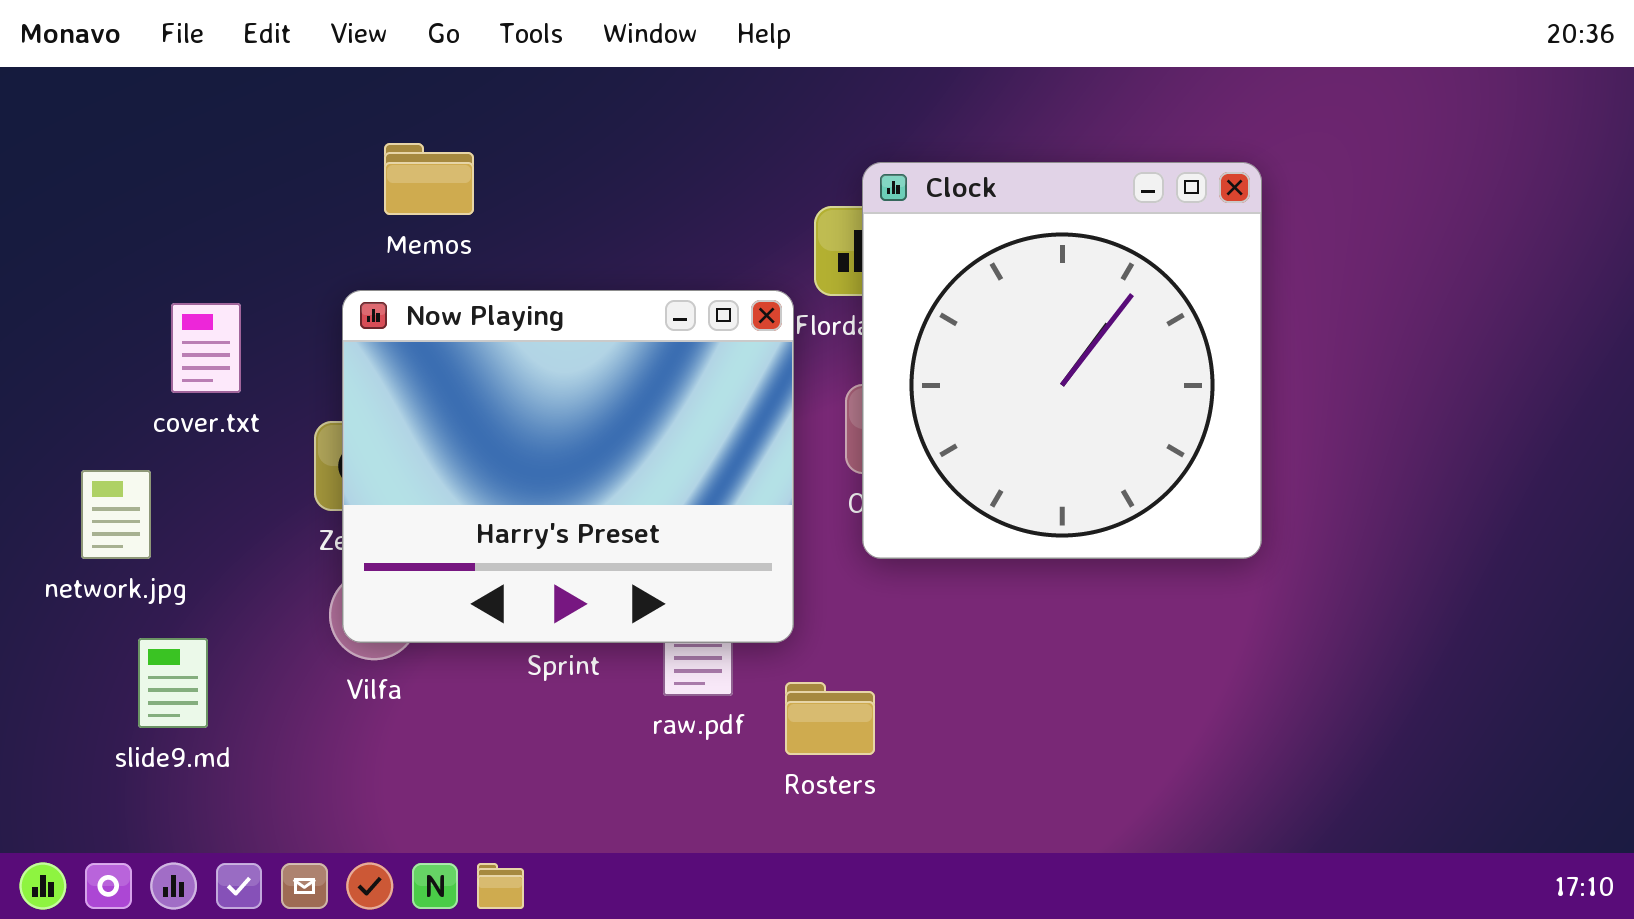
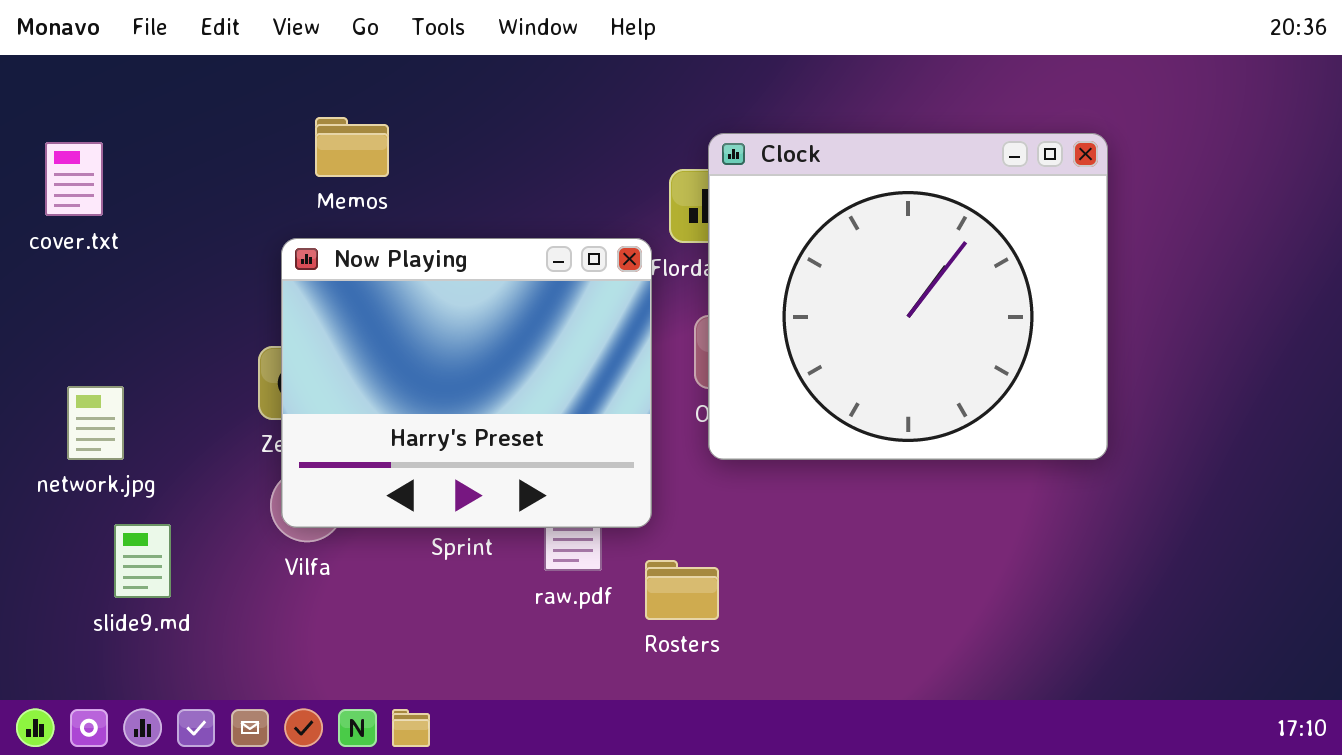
Clock: [862,162,1262,559] -> [708,133,1108,460], resized
cover.txt: [171,303,241,393] -> [45,142,103,216], moved

